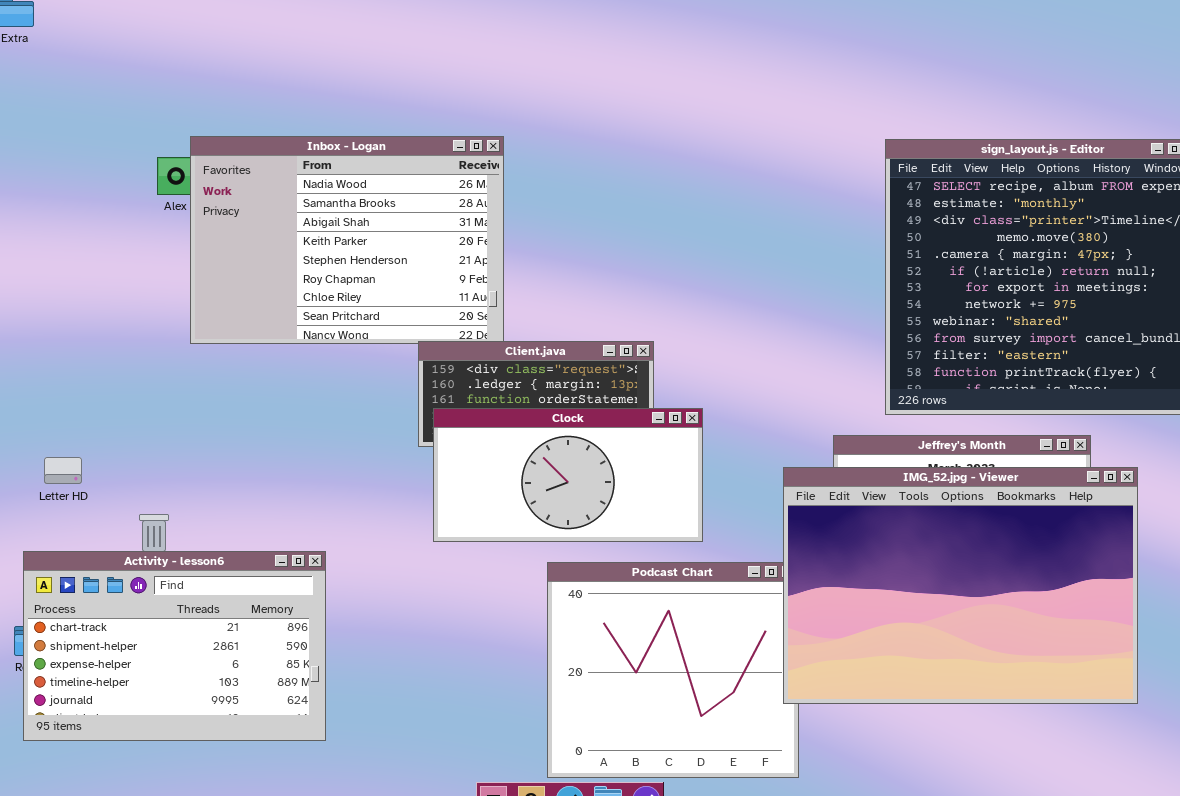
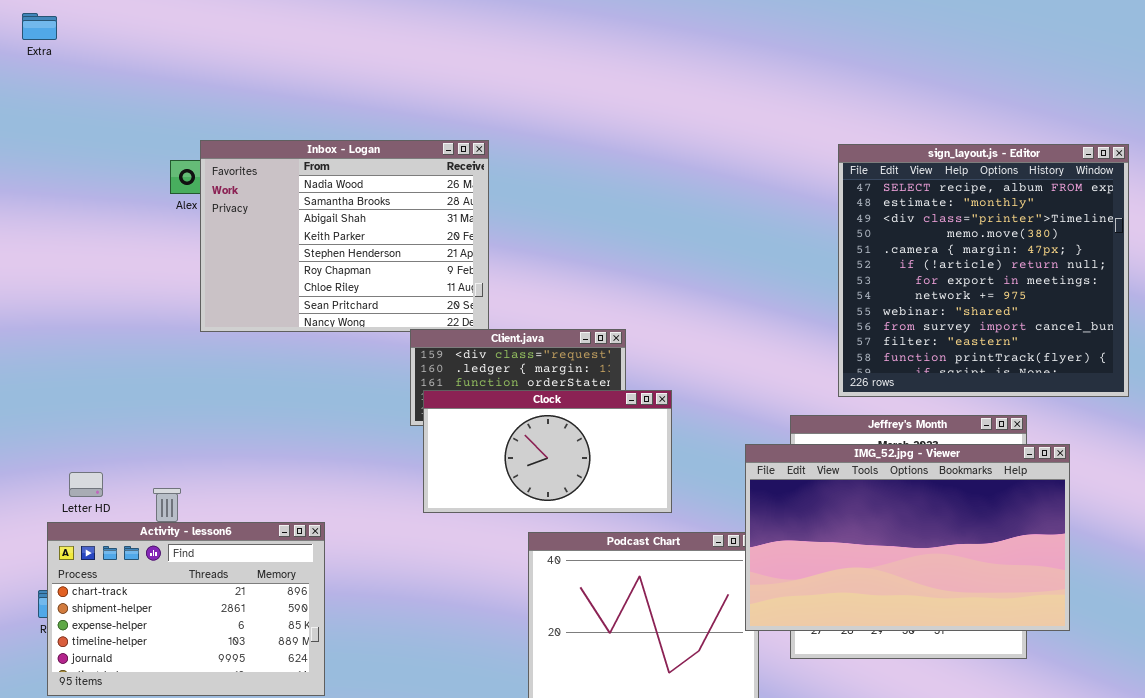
Letter HD: [44,457,82,484] -> [69,472,103,497], moved
IMG_52.jpg - Viewer: [783,467,1138,704] -> [745,444,1070,631], resized

